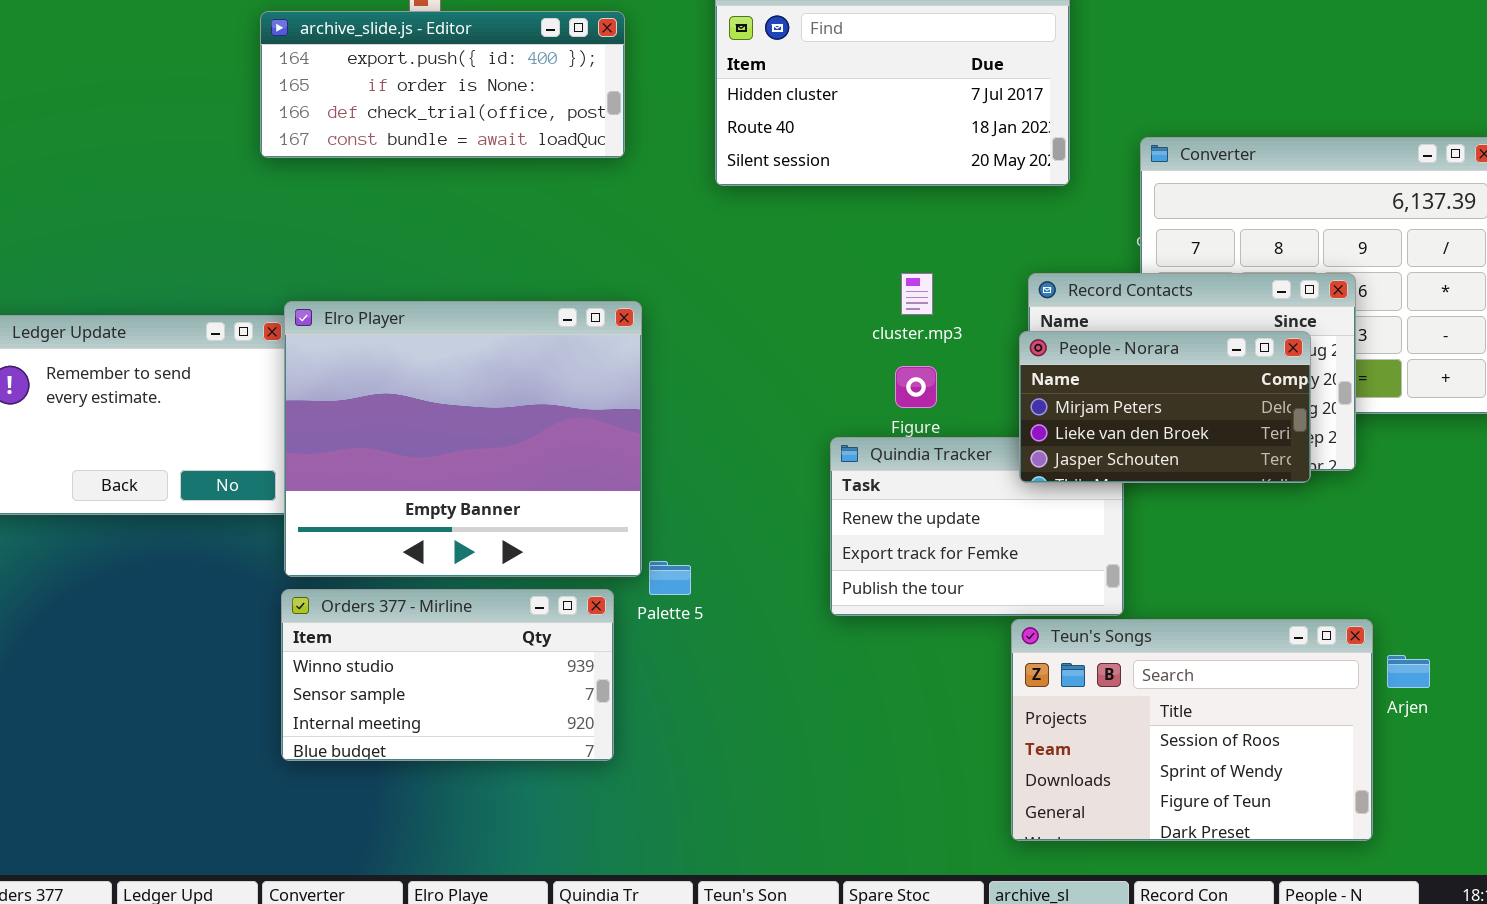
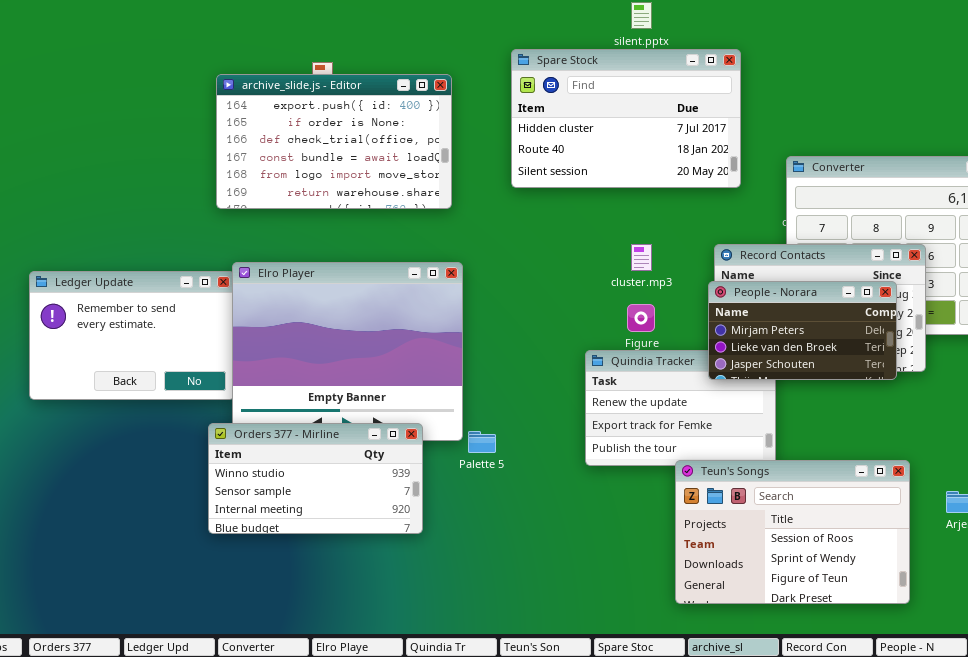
archive_slide.js - Editor: [260,11,625,158] -> [216,74,452,209], resized
Orders 377 - Mirline: [281,589,614,761] -> [208,423,423,534], moved
Teun's Songs: [1011,619,1373,841] -> [675,460,910,604], moved

